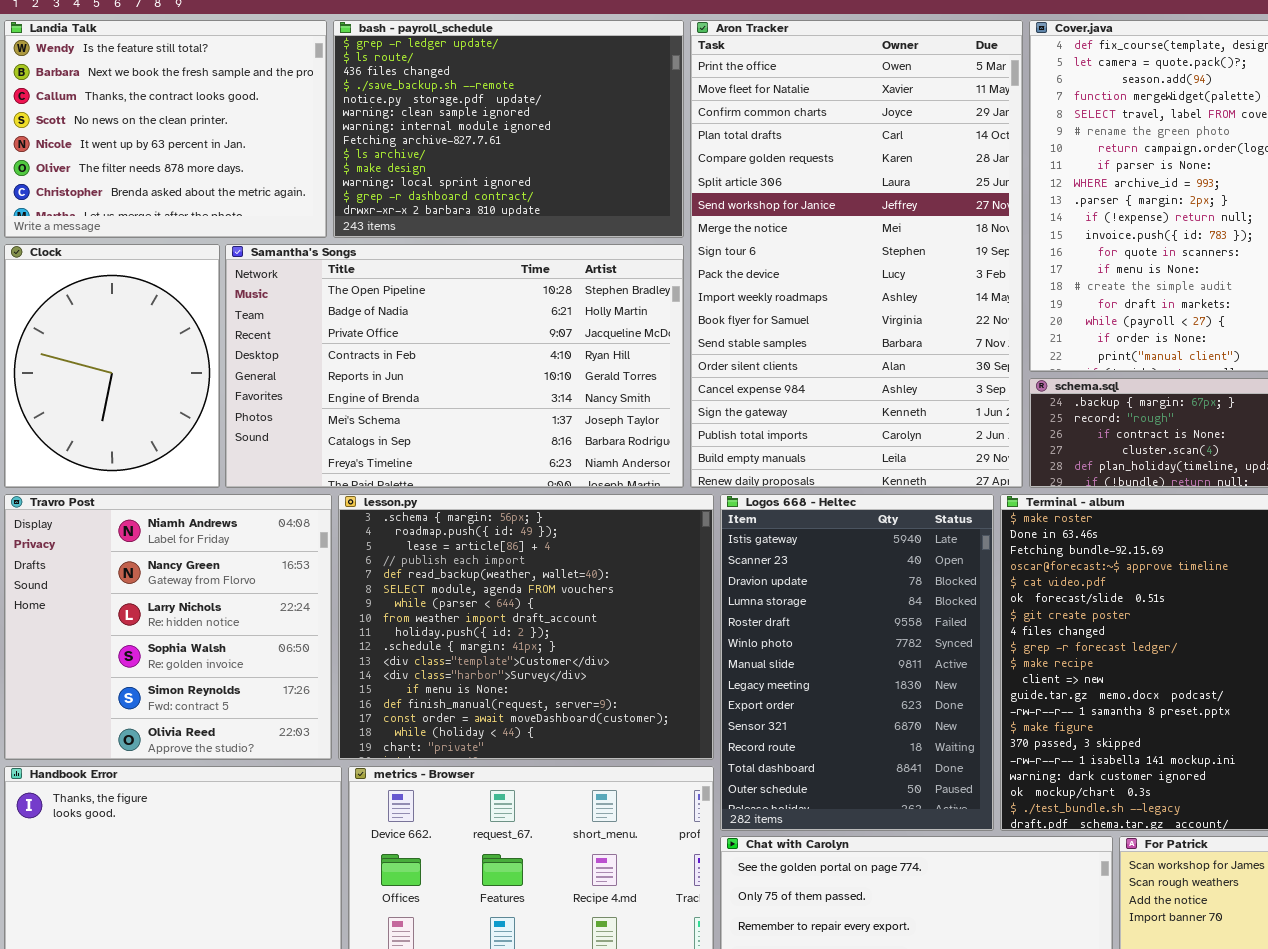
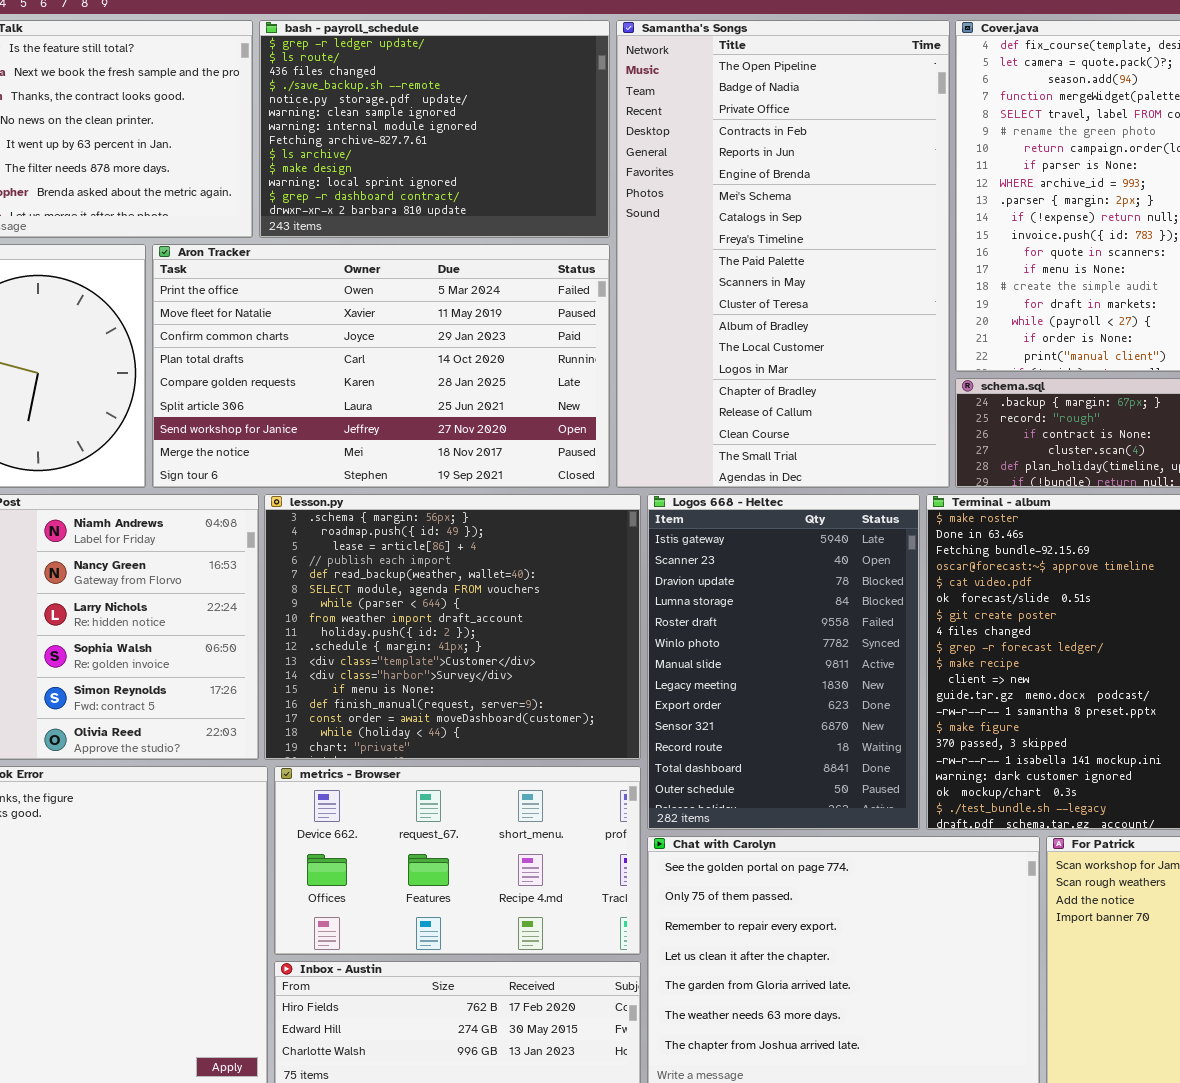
Aron Tracker: [690,20,1023,488] -> [152,244,610,488], moved, resized
Samantha's Songs: [225,244,684,488] -> [616,20,950,488], moved, resized

